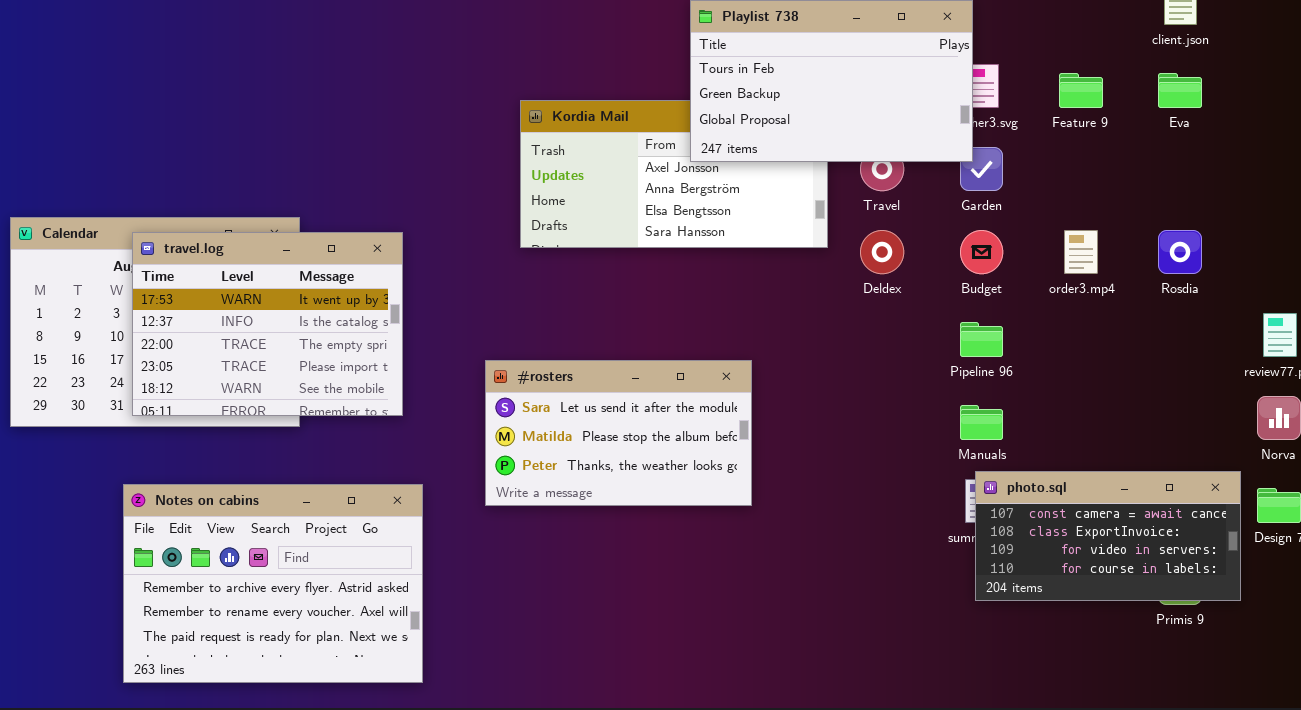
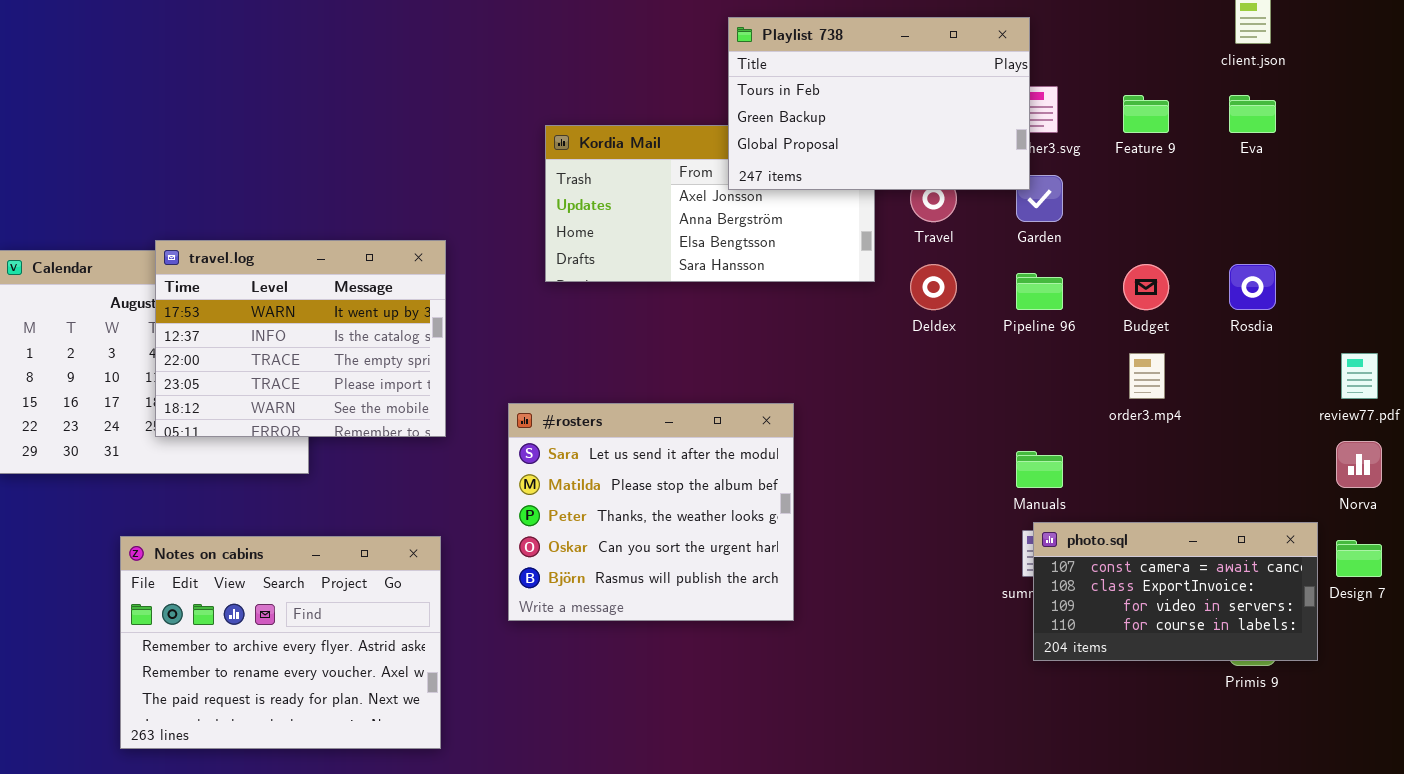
Budget: [960,230,1003,274] -> [1123,264,1169,310], moved
order3.mp4: [1064,230,1098,274] -> [1129,353,1165,399], moved
travel.log: [132,232,403,416] -> [155,240,446,437], moved
Pipeline 96: [960,322,1003,357] -> [1016,273,1063,310], moved
#rosters: [485,360,752,506] -> [508,403,794,621], resized

